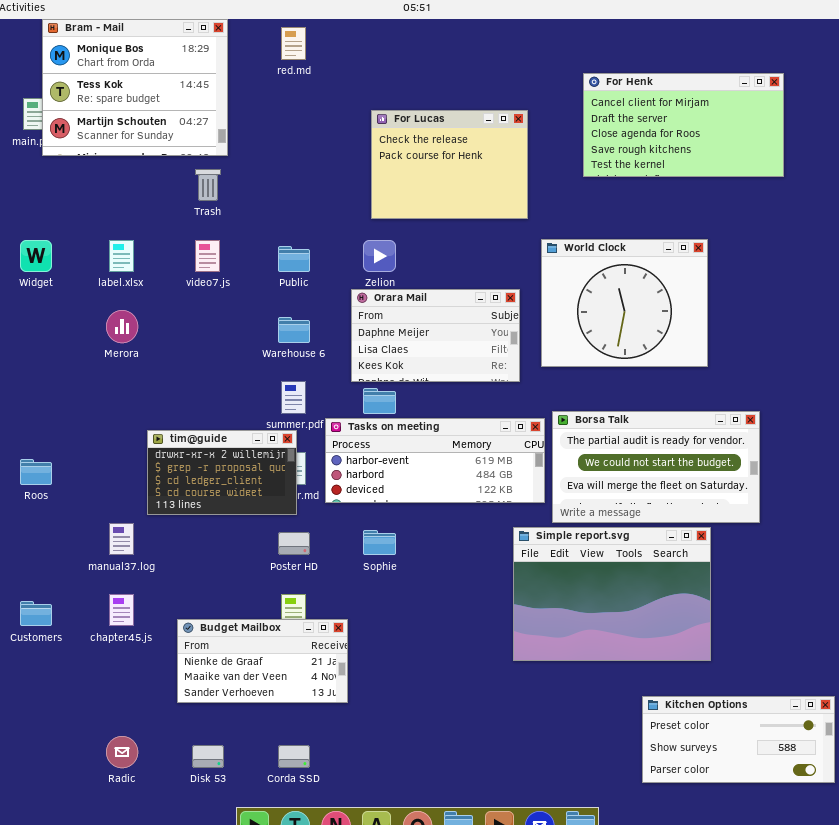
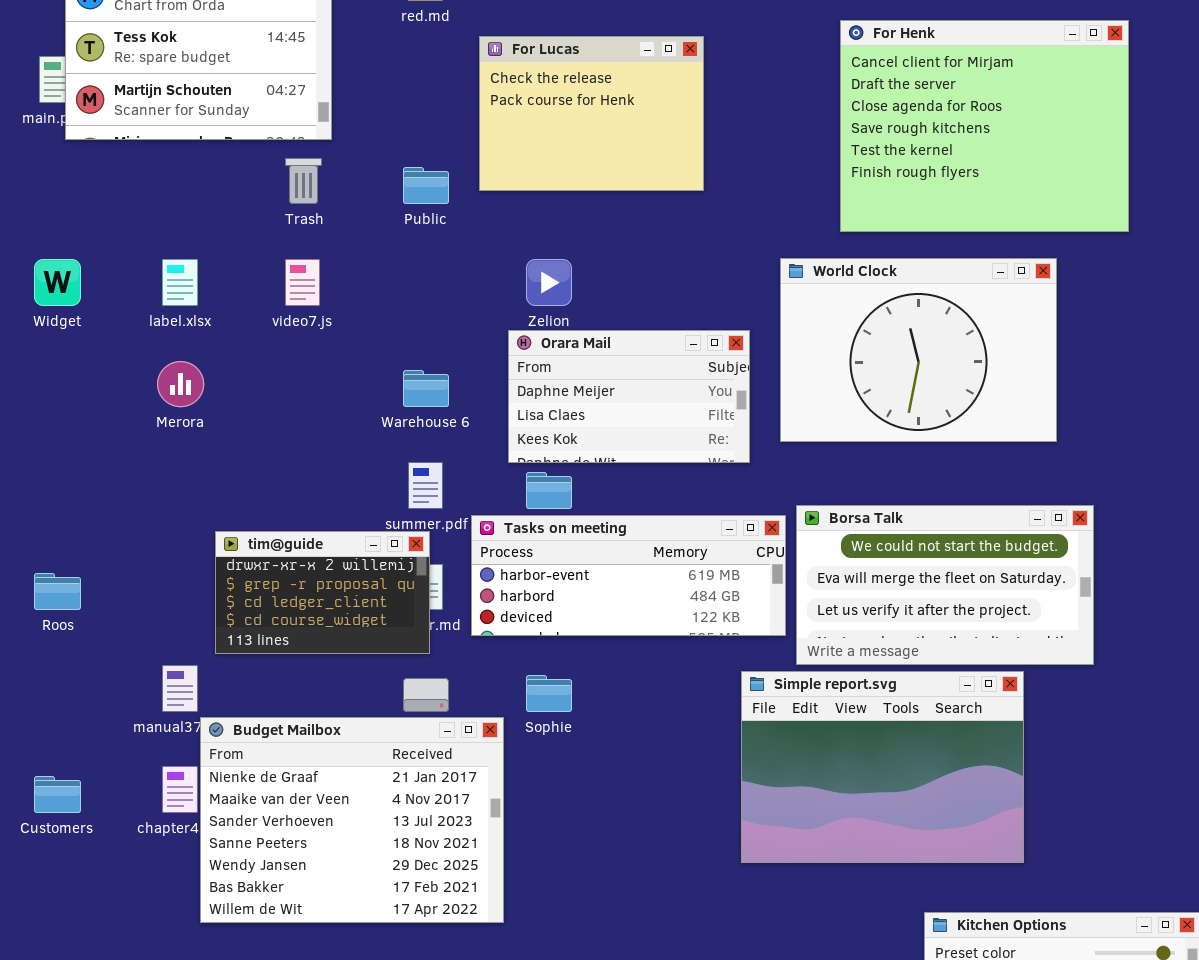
For Henk: [583,73,784,177] -> [840,20,1129,232], resized
For Lucas: [371,110,528,219] -> [479,36,704,191], moved
World Clock: [541,239,708,367] -> [780,258,1057,442], resized
Public: [278,246,310,272] -> [403,167,449,204], moved
Borsa Talk: [552,411,760,523] -> [796,505,1094,665], scrolled down 1 row
Budget Mailbox: [177,619,348,703] -> [200,717,504,923], resized

